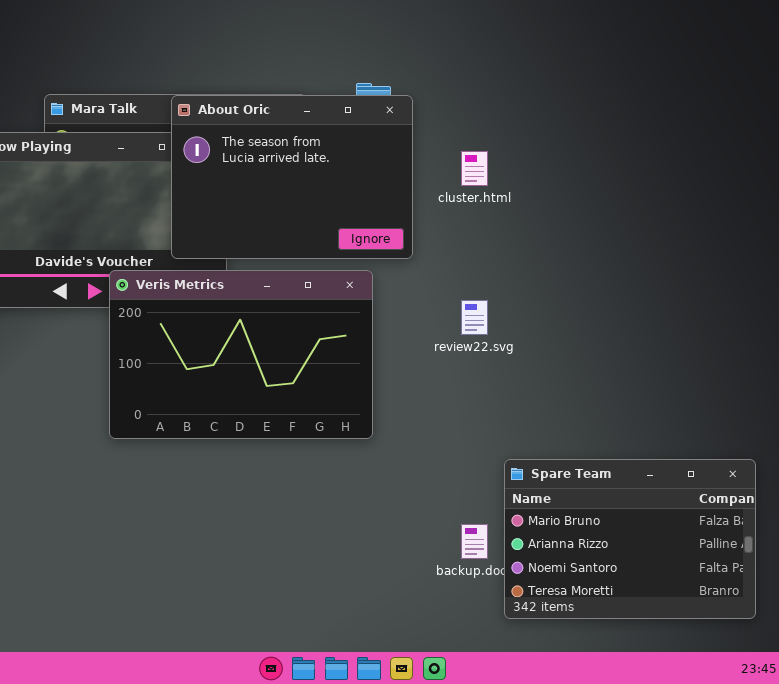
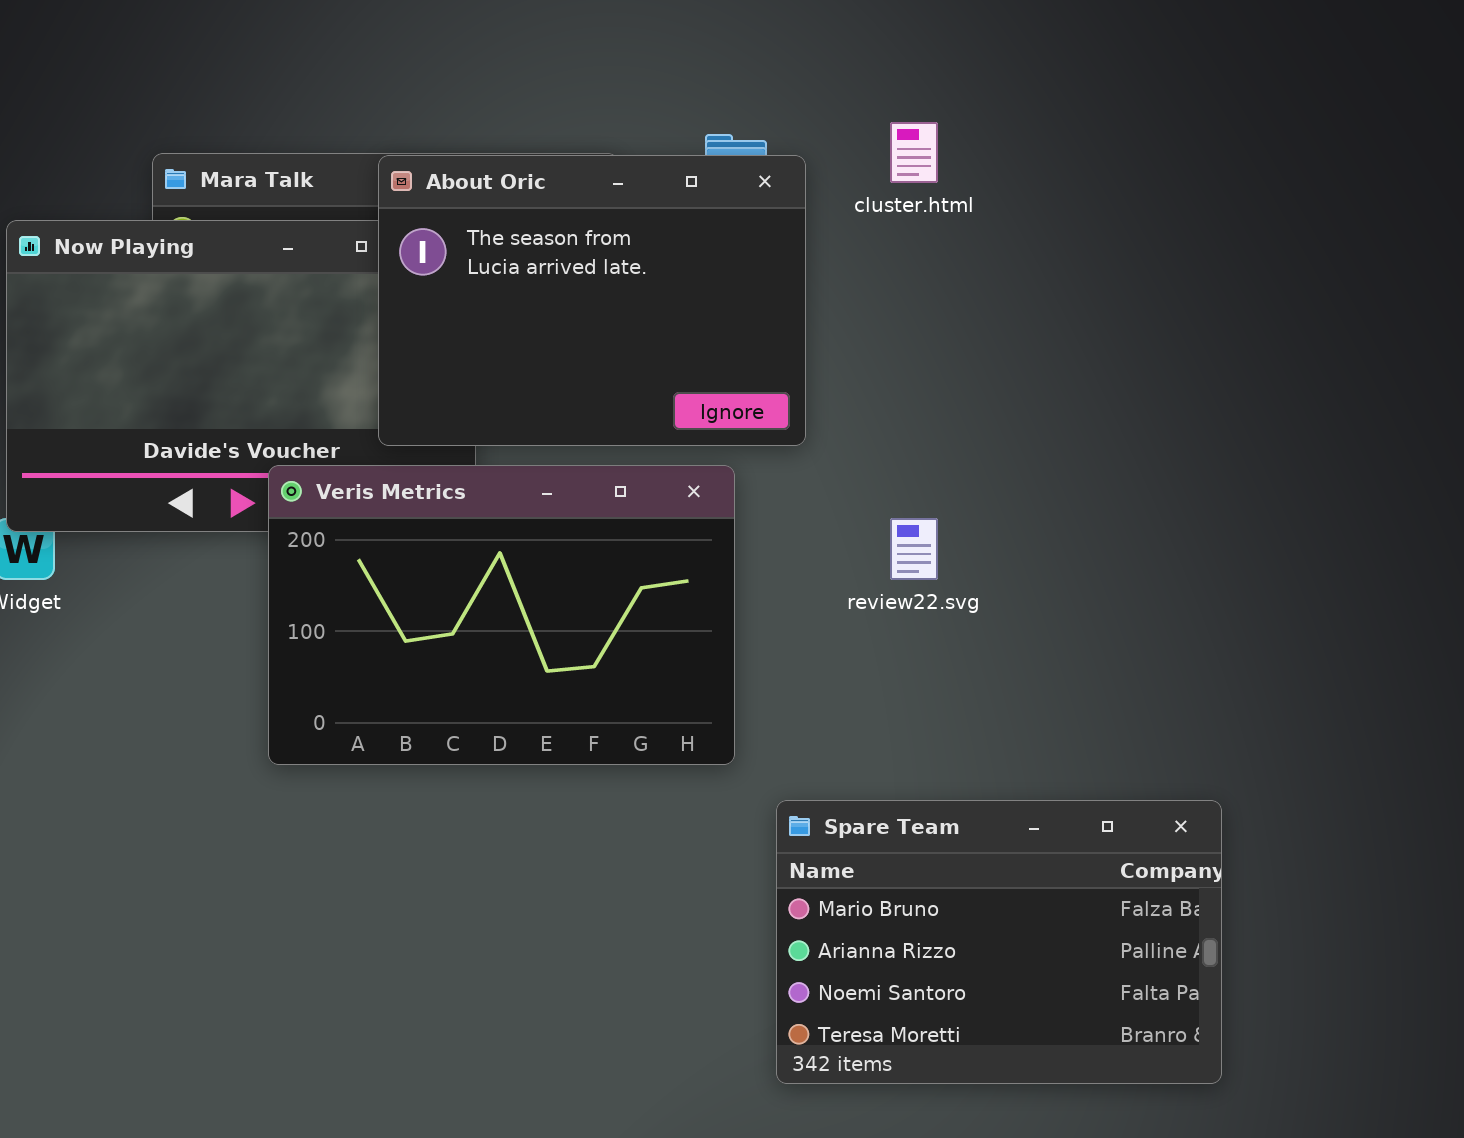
cluster.html: [461,151,488,186] -> [890,122,938,183], moved
Spare Team: [504,459,756,619] -> [776,800,1222,1084], moved

